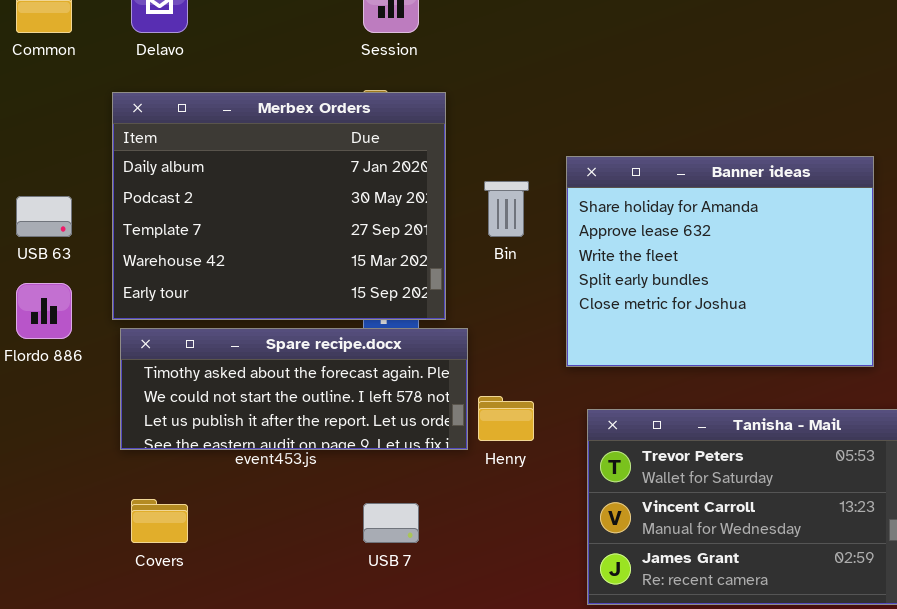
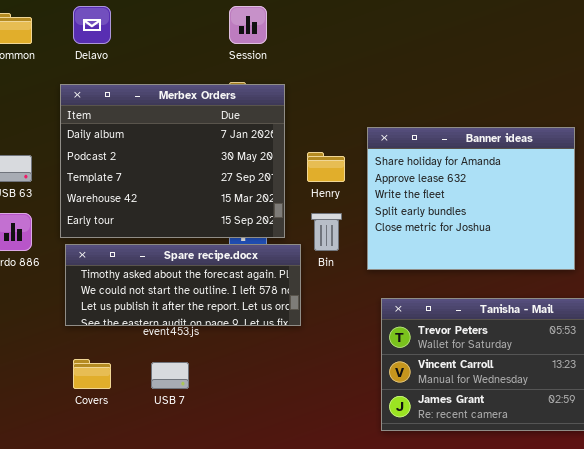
Bin: [484,181,529,237] -> [311,213,342,251], moved
Henry: [478,396,534,441] -> [307,152,345,182], moved
USB 7: [363,503,419,543] -> [151,362,189,389], moved

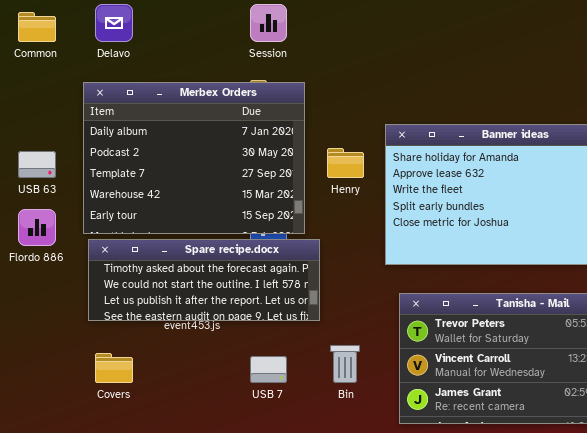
Bin: [311,213,342,251] -> [330,345,360,383], moved
USB 7: [151,362,189,389] -> [250,356,287,383], moved

